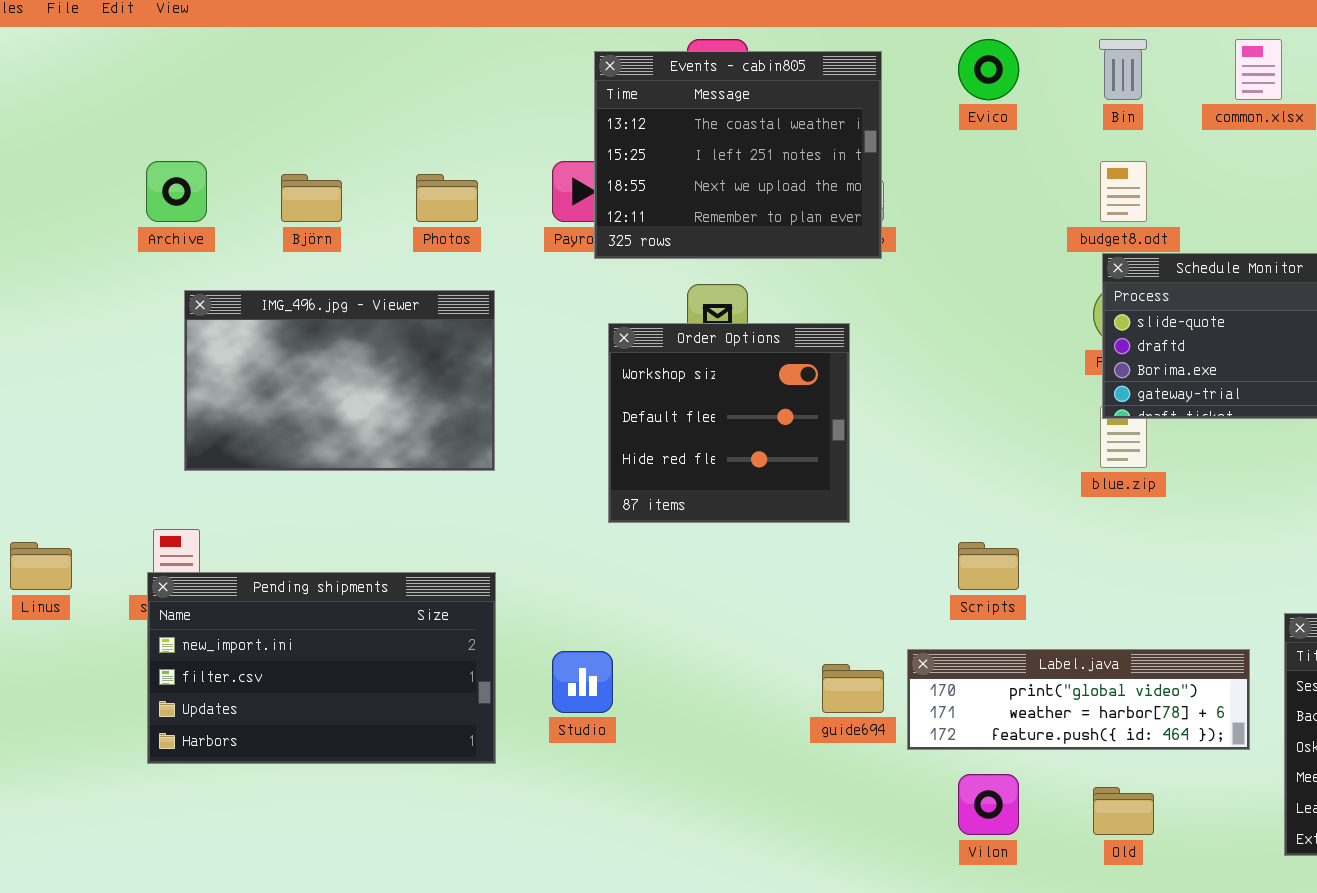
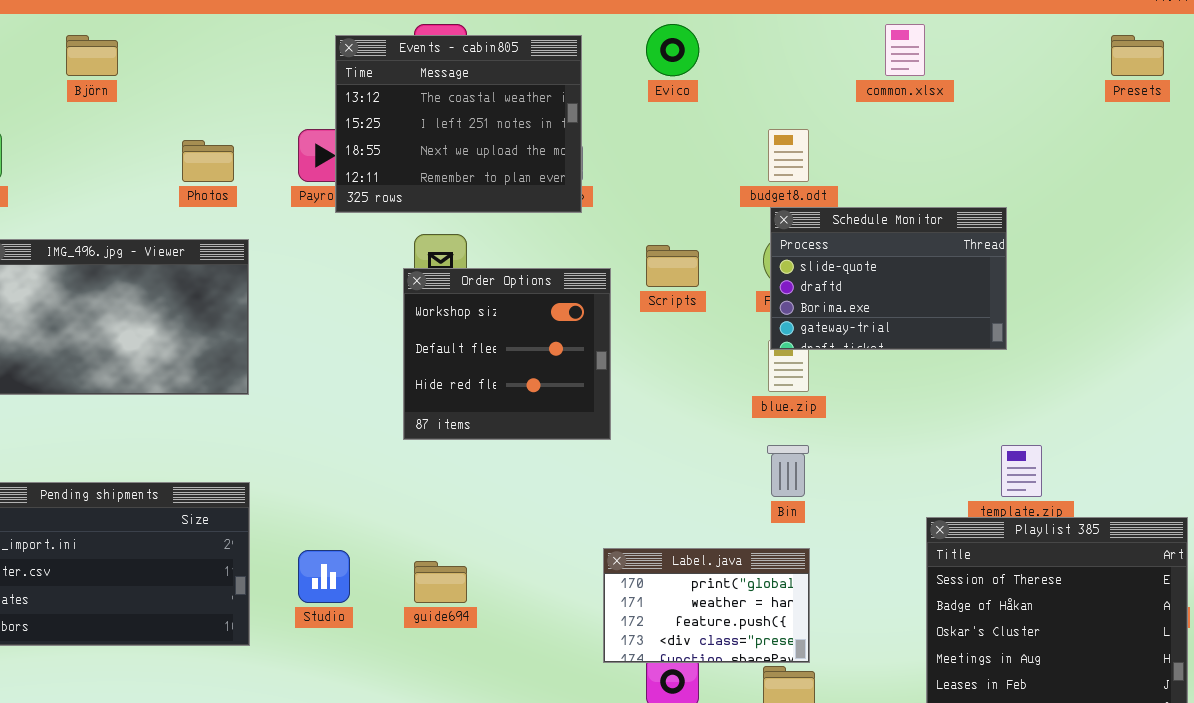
Bin: [1099,39,1147,100] -> [767,445,809,497], moved
Björn: [281,174,342,222] -> [66,35,118,76], moved
Order Options: [608,323,850,523] -> [403,268,611,440], moved
Scripts: [958,542,1019,590] -> [646,245,699,287], moved
Label.java: [907,649,1250,750] -> [603,548,810,663], resized
guide694: [822,664,884,713] -> [414,561,467,603], moved

